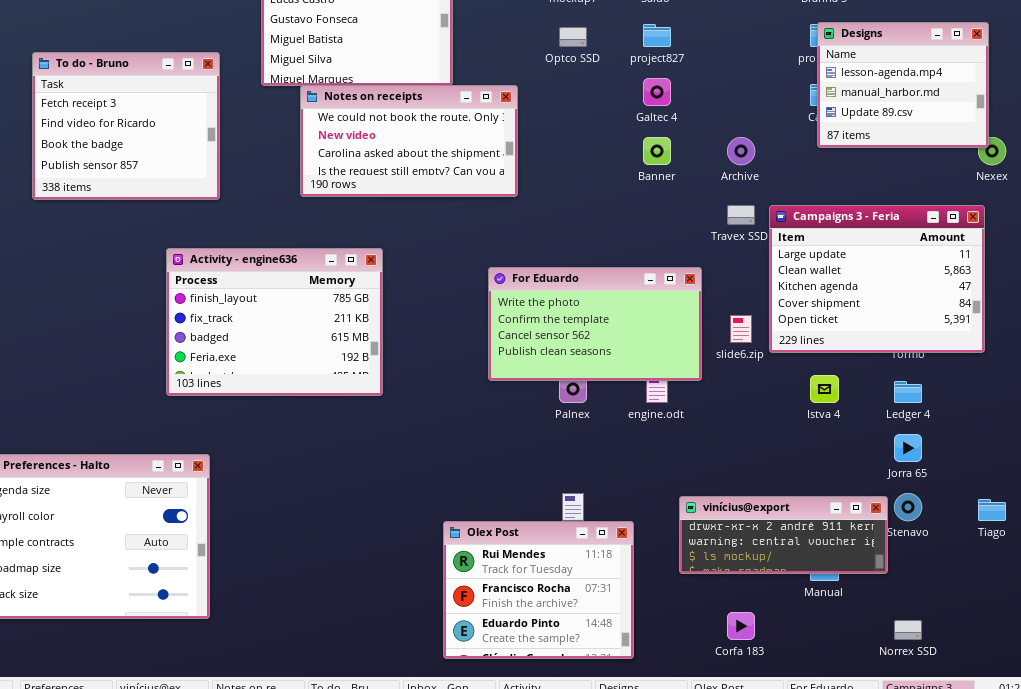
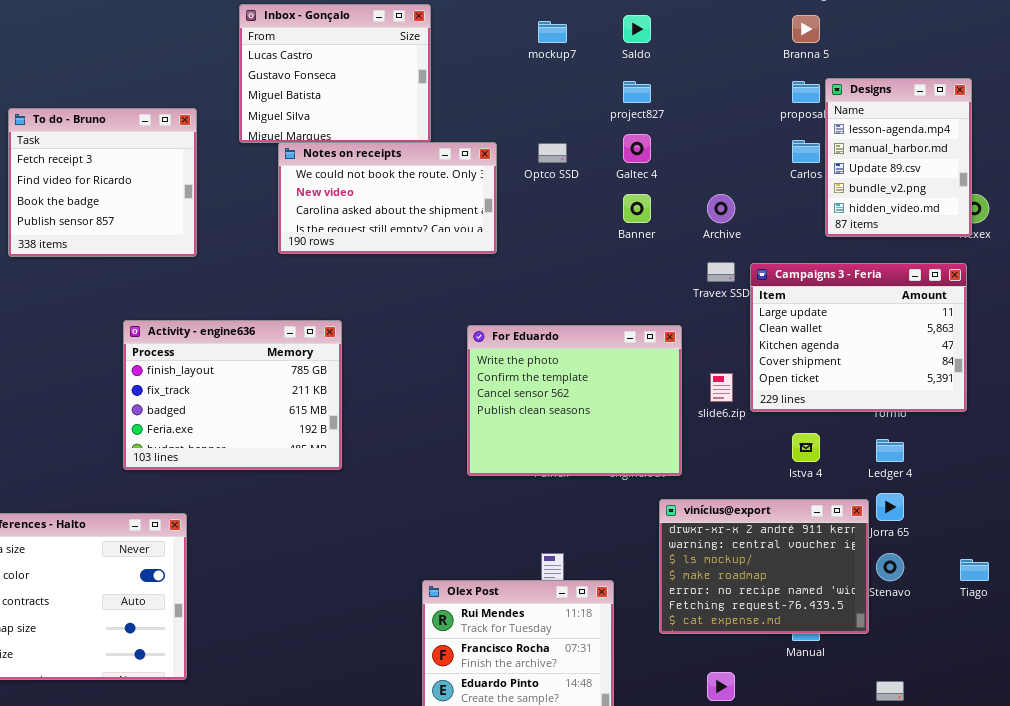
Designs: [817,22,989,148] -> [825,78,972,237], resized
Optco SSD: [559,27,587,47] -> [538,143,567,163], moved
Activity - engine636: [166,248,383,396] -> [123,320,342,470], moved
For Eduardo: [488,267,702,381] -> [467,325,682,476], resized
vinícius@export: [679,496,888,574] -> [659,499,869,634], resized

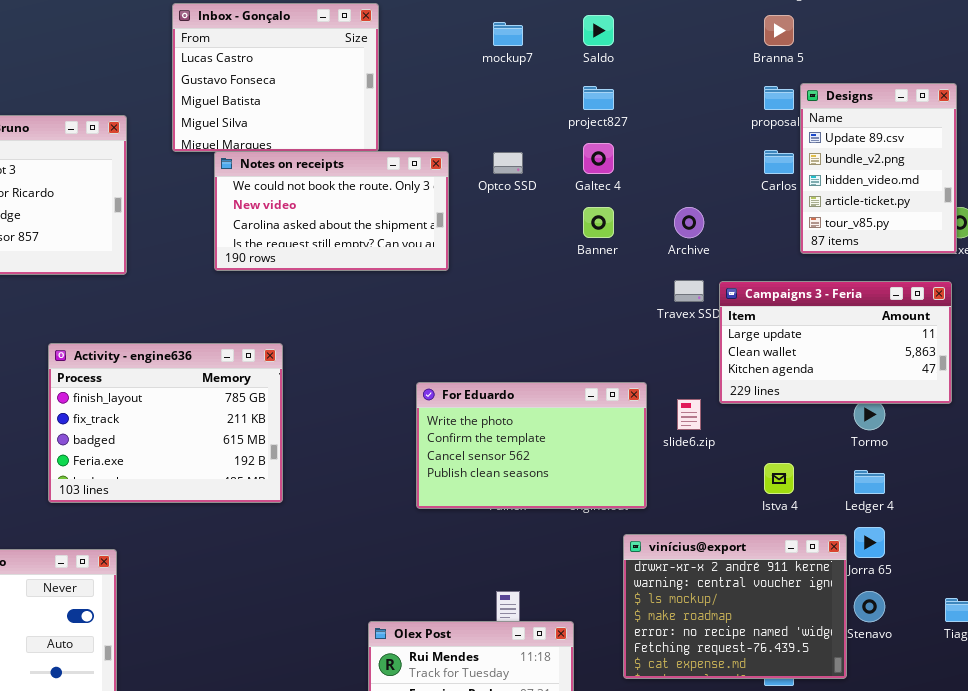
Designs: [825,78,972,237] -> [800,83,957,254], scrolled down 2 rows
Campaigns 3 - Feria: [750,263,967,412] -> [719,281,952,404], resized
For Eduardo: [467,325,682,476] -> [416,382,647,509], resized

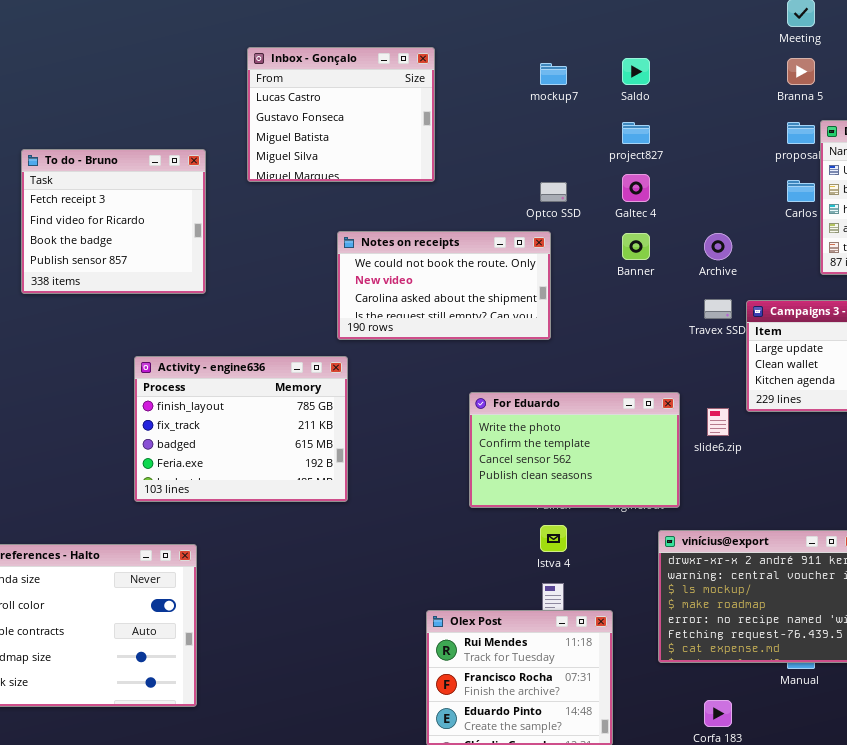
Notes on receipts: [214,151,449,271] -> [337,231,551,340], moved
Istva 4: [764,463,794,494] -> [540,525,567,552], moved

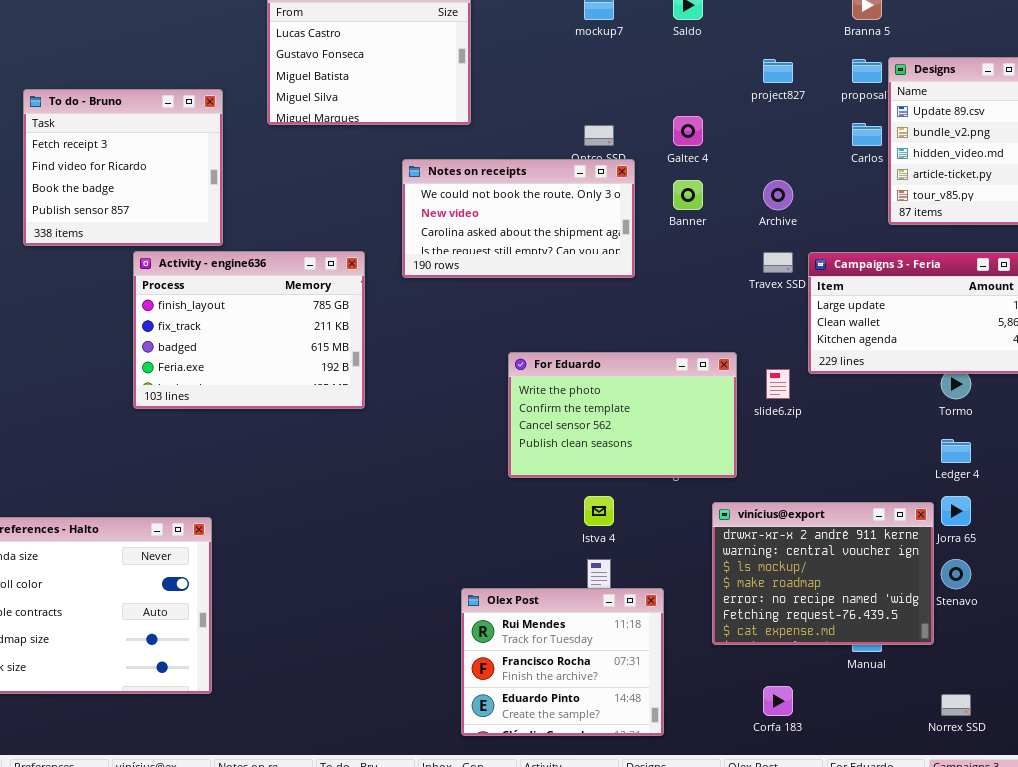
project827: [622,122,650,144] -> [763,59,793,83], moved
Notes on receipts: [337,231,551,340] -> [402,159,635,278], moved
Activity - engine636: [134,356,348,502] -> [133,251,365,409], moved

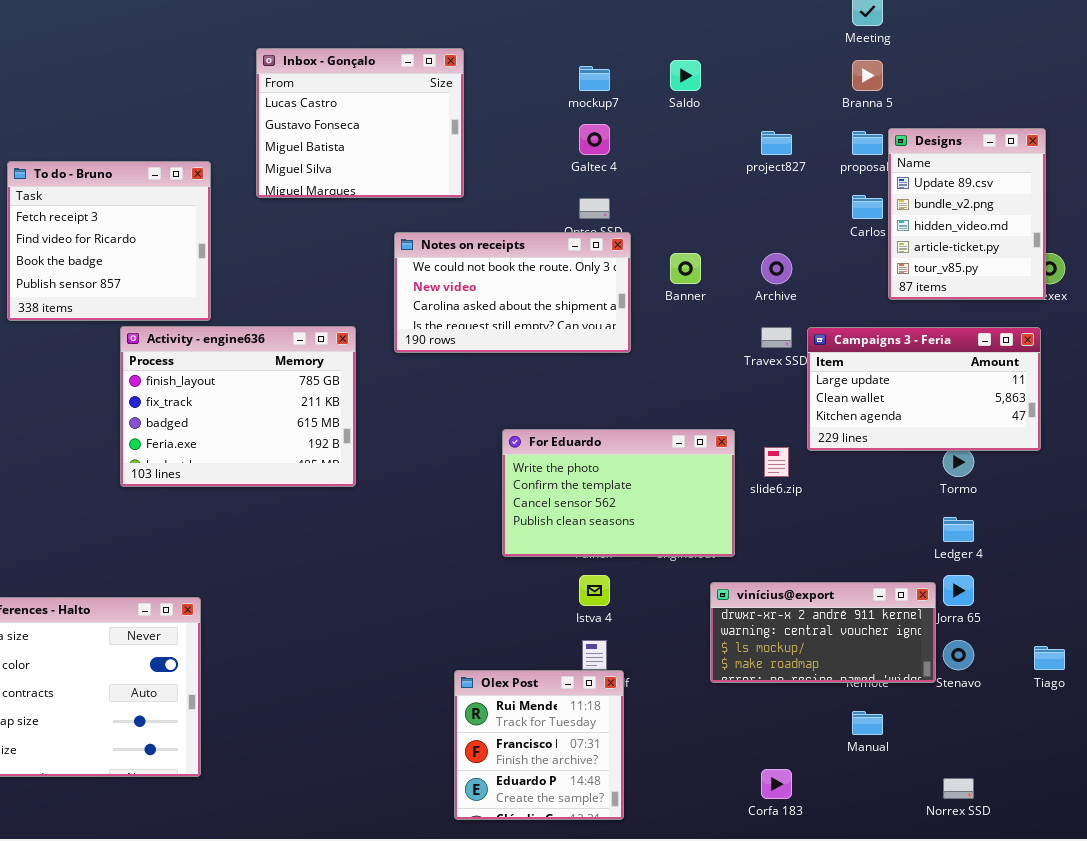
Galtec 4: [673,116,703,146] -> [579,124,610,155], moved
vinícius@export: [712,502,934,645] -> [710,582,936,683], resized
Olex Post: [461,588,664,736] -> [454,670,624,820], resized

